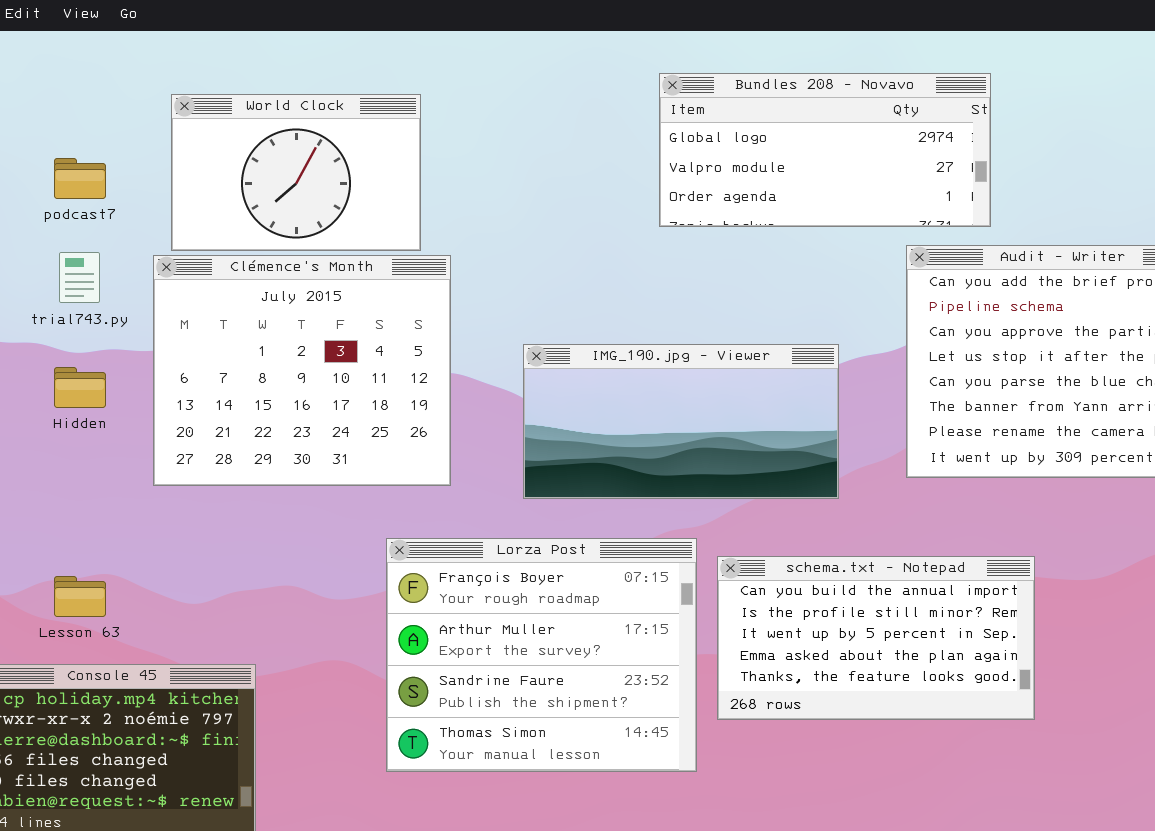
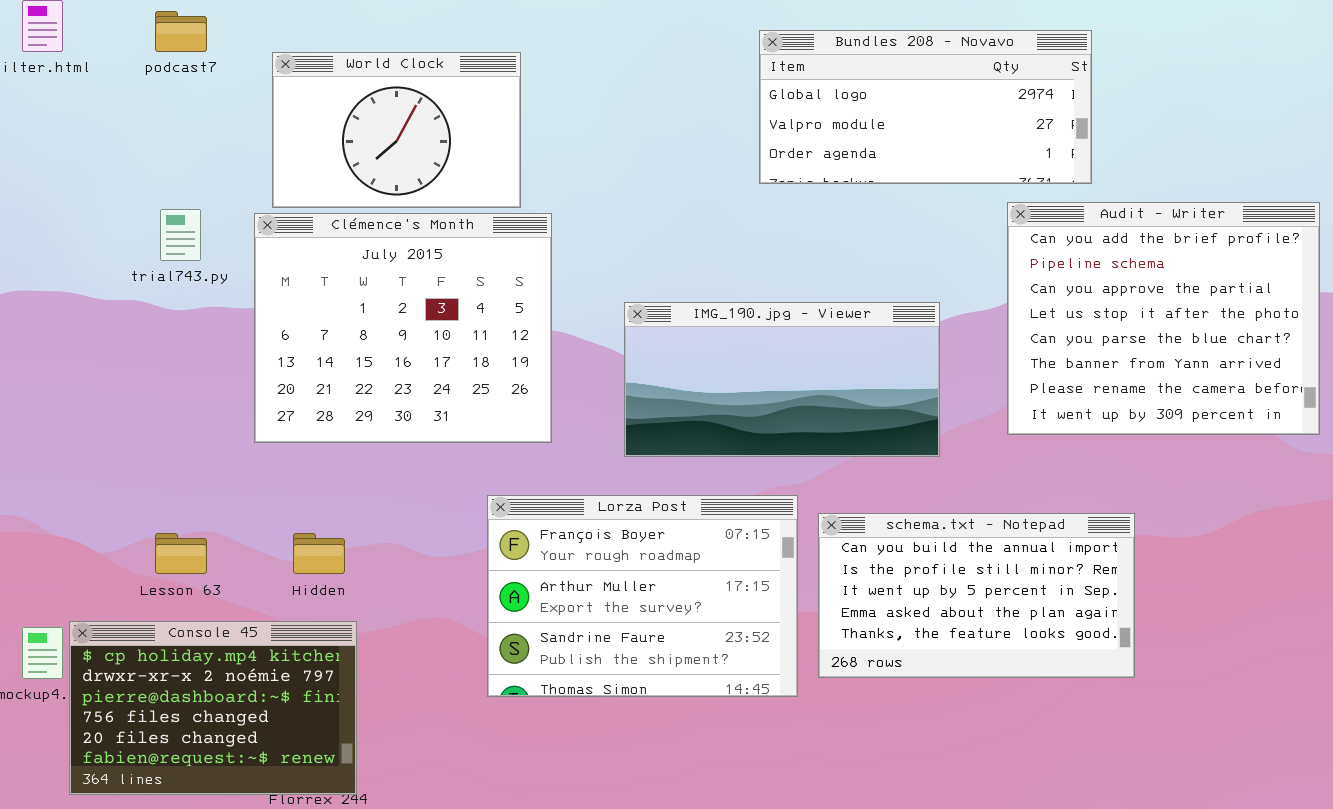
podcast7: [54,158,106,199] -> [155,11,207,52], moved
Hidden: [54,367,106,408] -> [293,533,345,574], moved
Lorza Post: [386,538,697,772] -> [487,495,798,697], resized

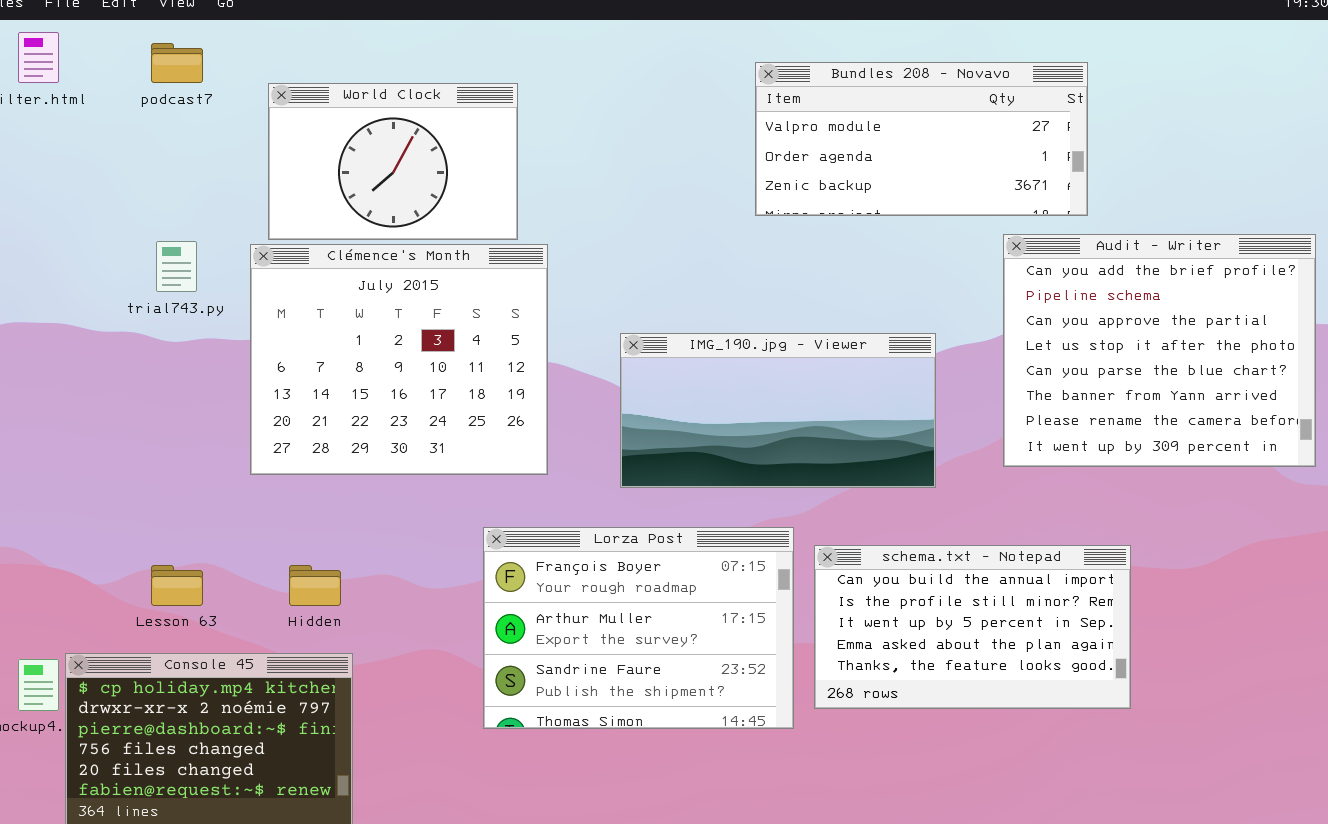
Bundles 208 - Novavo: [759,30,1092,184] -> [755,62,1088,216], scrolled down 1 row

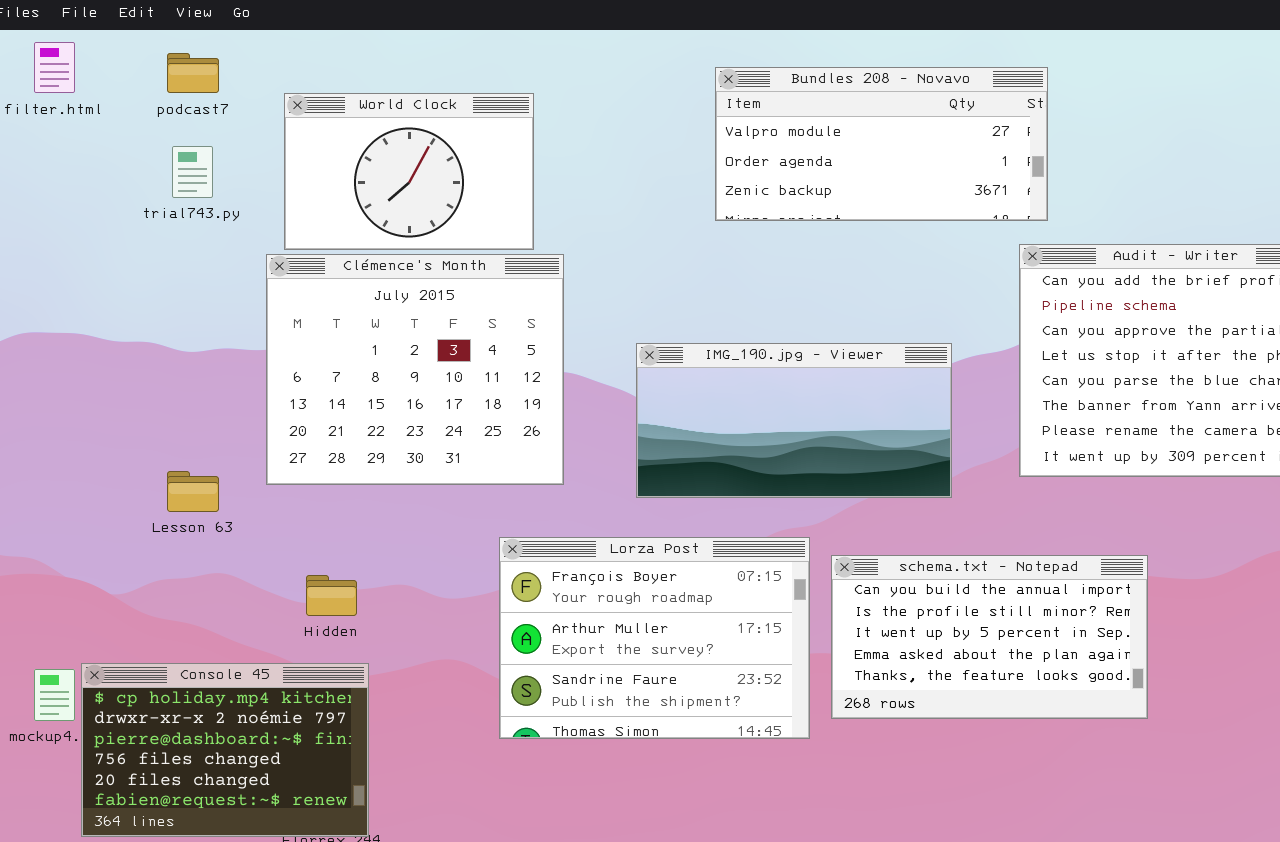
Bundles 208 - Novavo: [755,62,1088,216] -> [715,67,1048,221], moved
trial743.py: [156,241,197,292] -> [172,146,213,198], moved
Lesson 63: [151,565,203,606] -> [167,471,219,512], moved

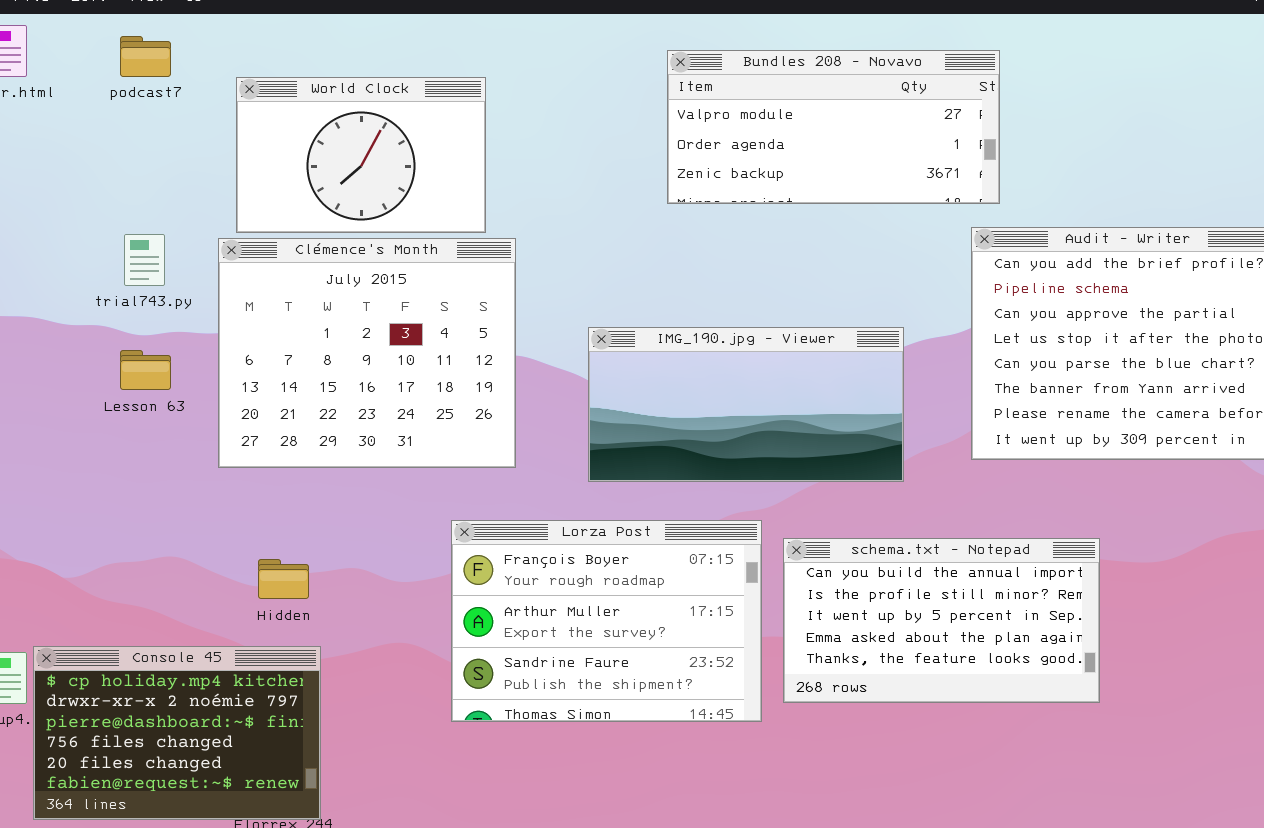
trial743.py: [172,146,213,198] -> [124,234,165,286], moved
Lesson 63: [167,471,219,512] -> [120,350,171,390], moved

